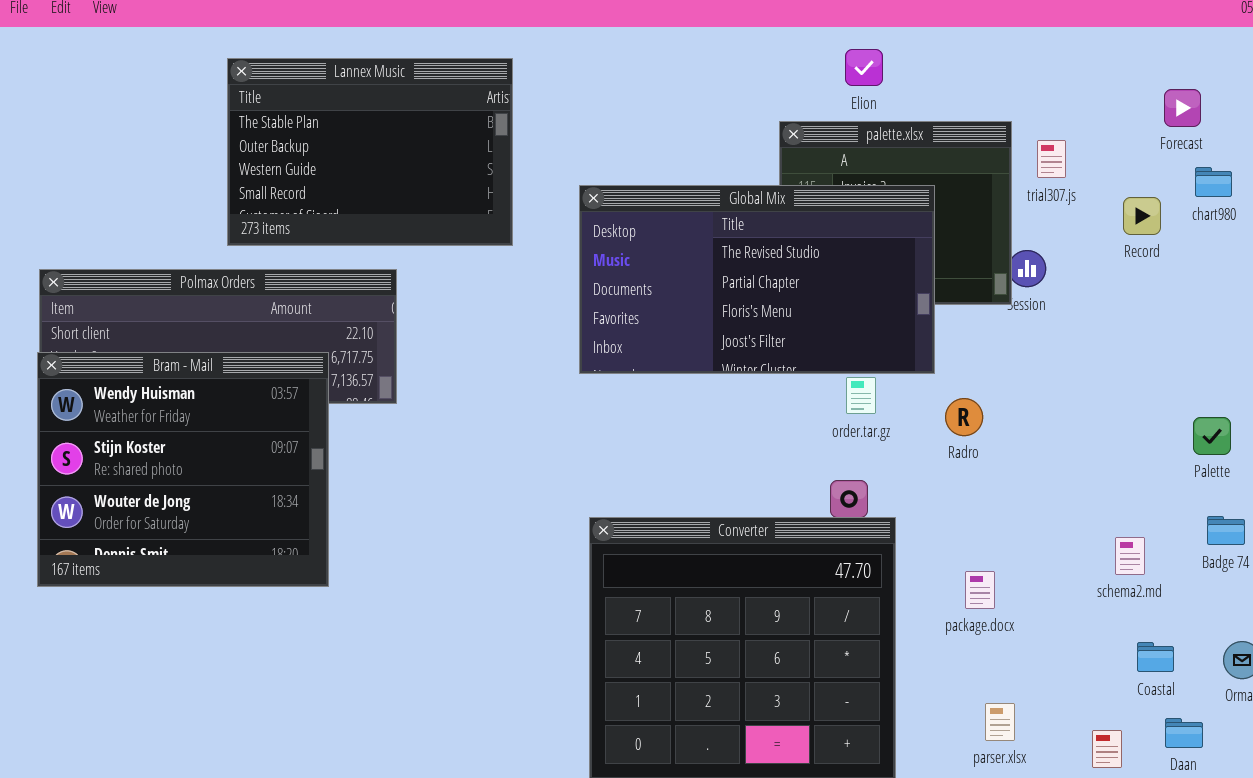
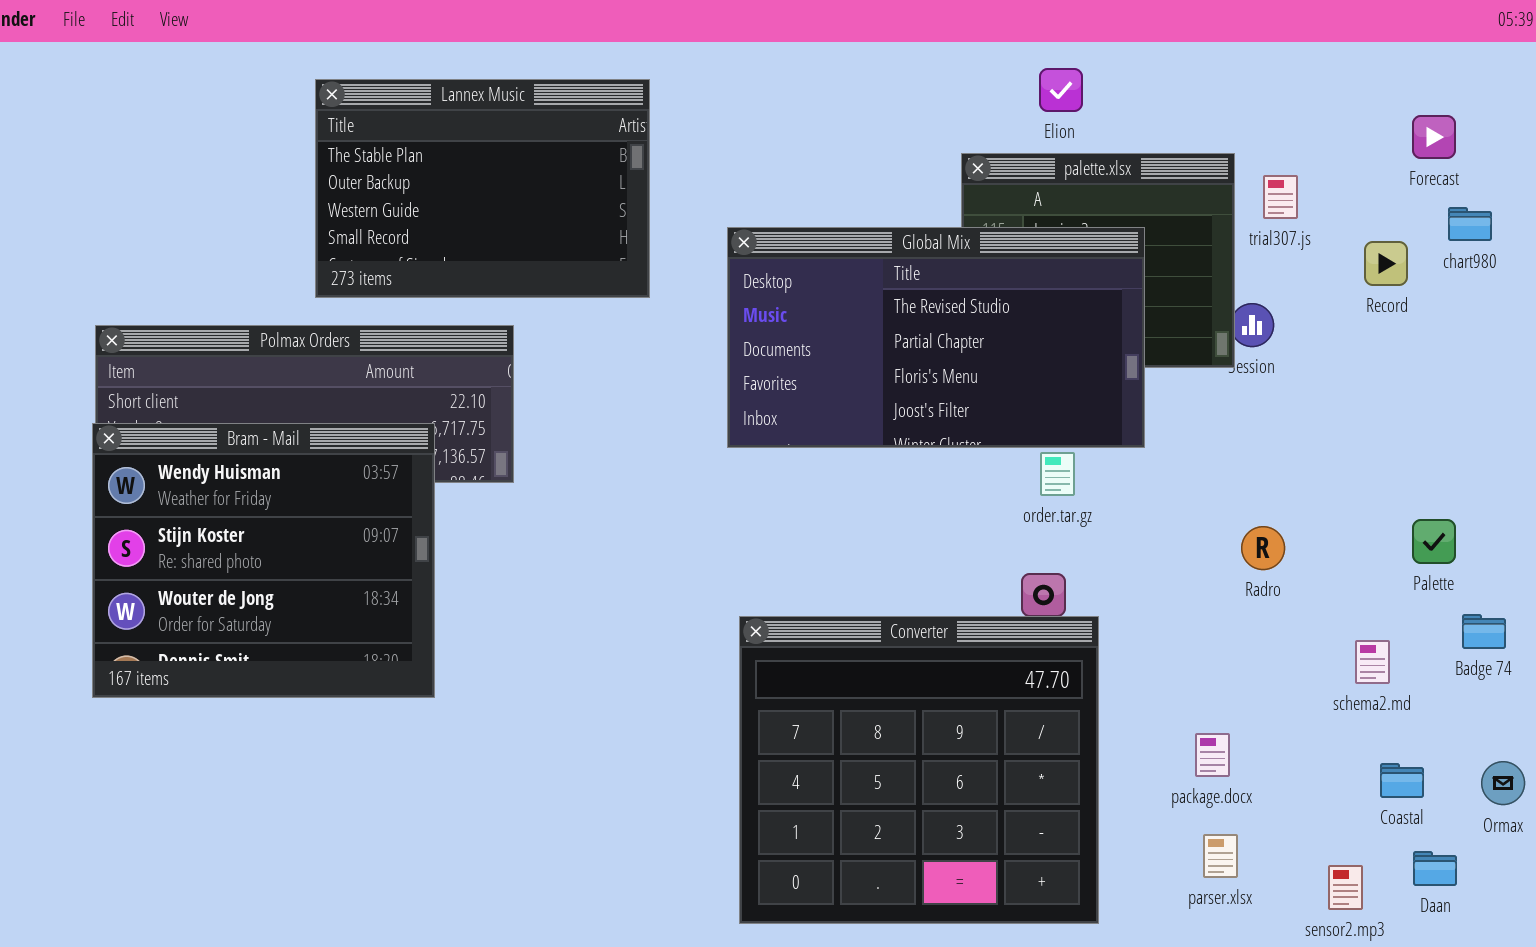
Radro: [945,398,983,436] -> [1241,526,1285,570], moved
Palette: [1193,417,1231,455] -> [1412,519,1456,564], moved
package.docx: [965,571,995,609] -> [1195,733,1230,777], moved

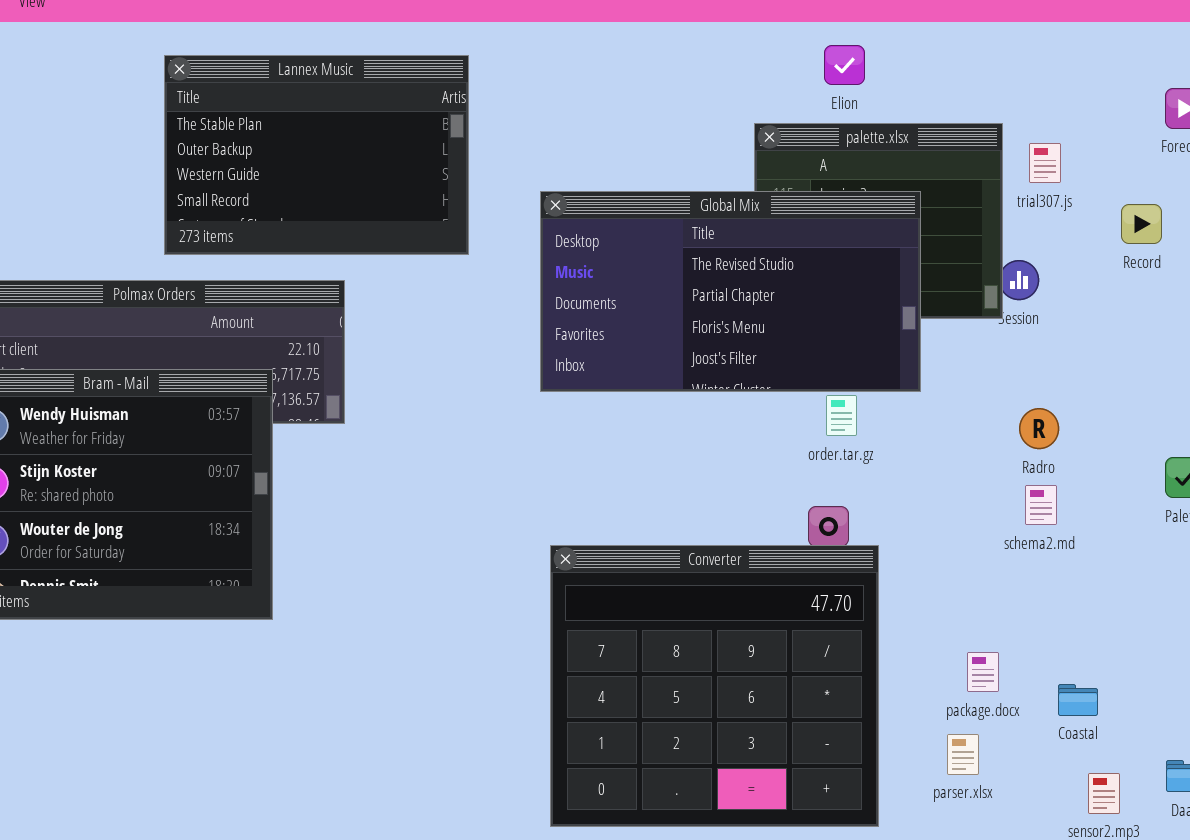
Radro: [1241,526,1285,570] -> [1019,408,1059,449], moved
schema2.md: [1355,640,1390,684] -> [1025,485,1057,525], moved
Coastal: [1380,763,1424,798] -> [1058,684,1098,716], moved
parser.xlsx: [1203,834,1238,878] -> [947,734,979,775], moved

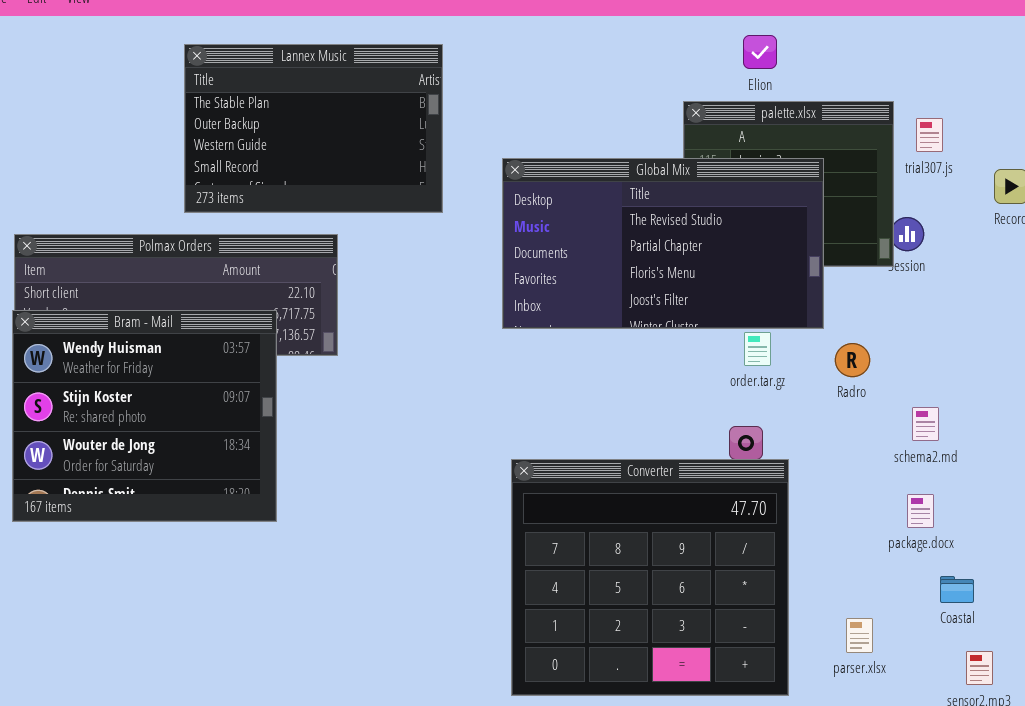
Radro: [1019,408,1059,449] -> [835,343,870,377], moved
package.docx: [967,652,999,692] -> [907,494,934,528], moved

